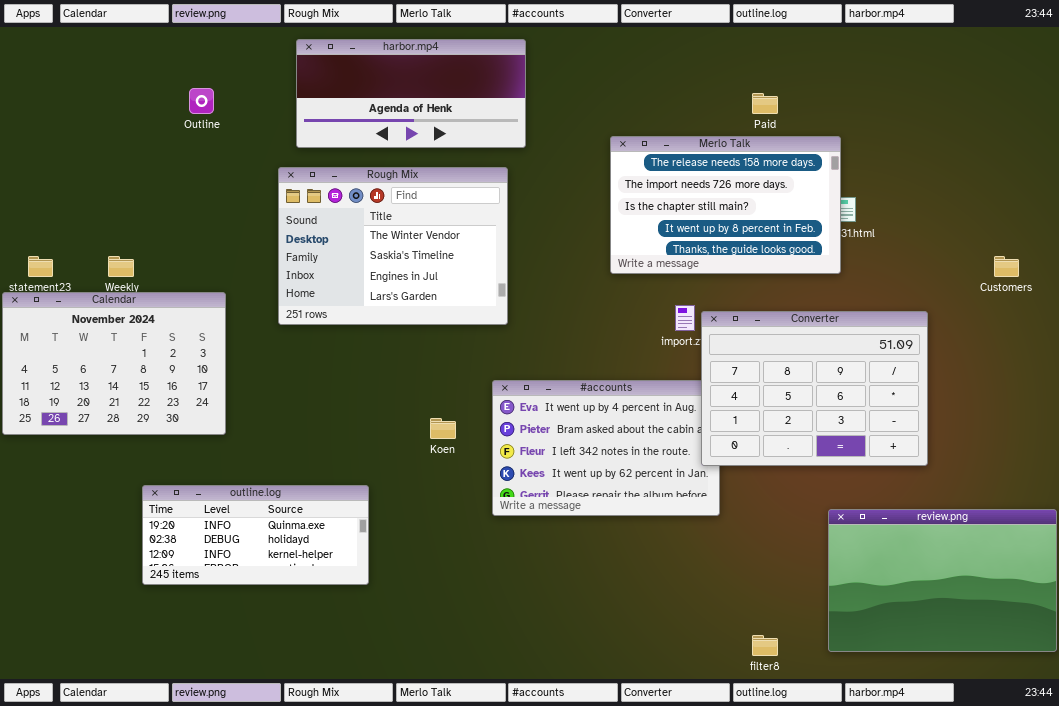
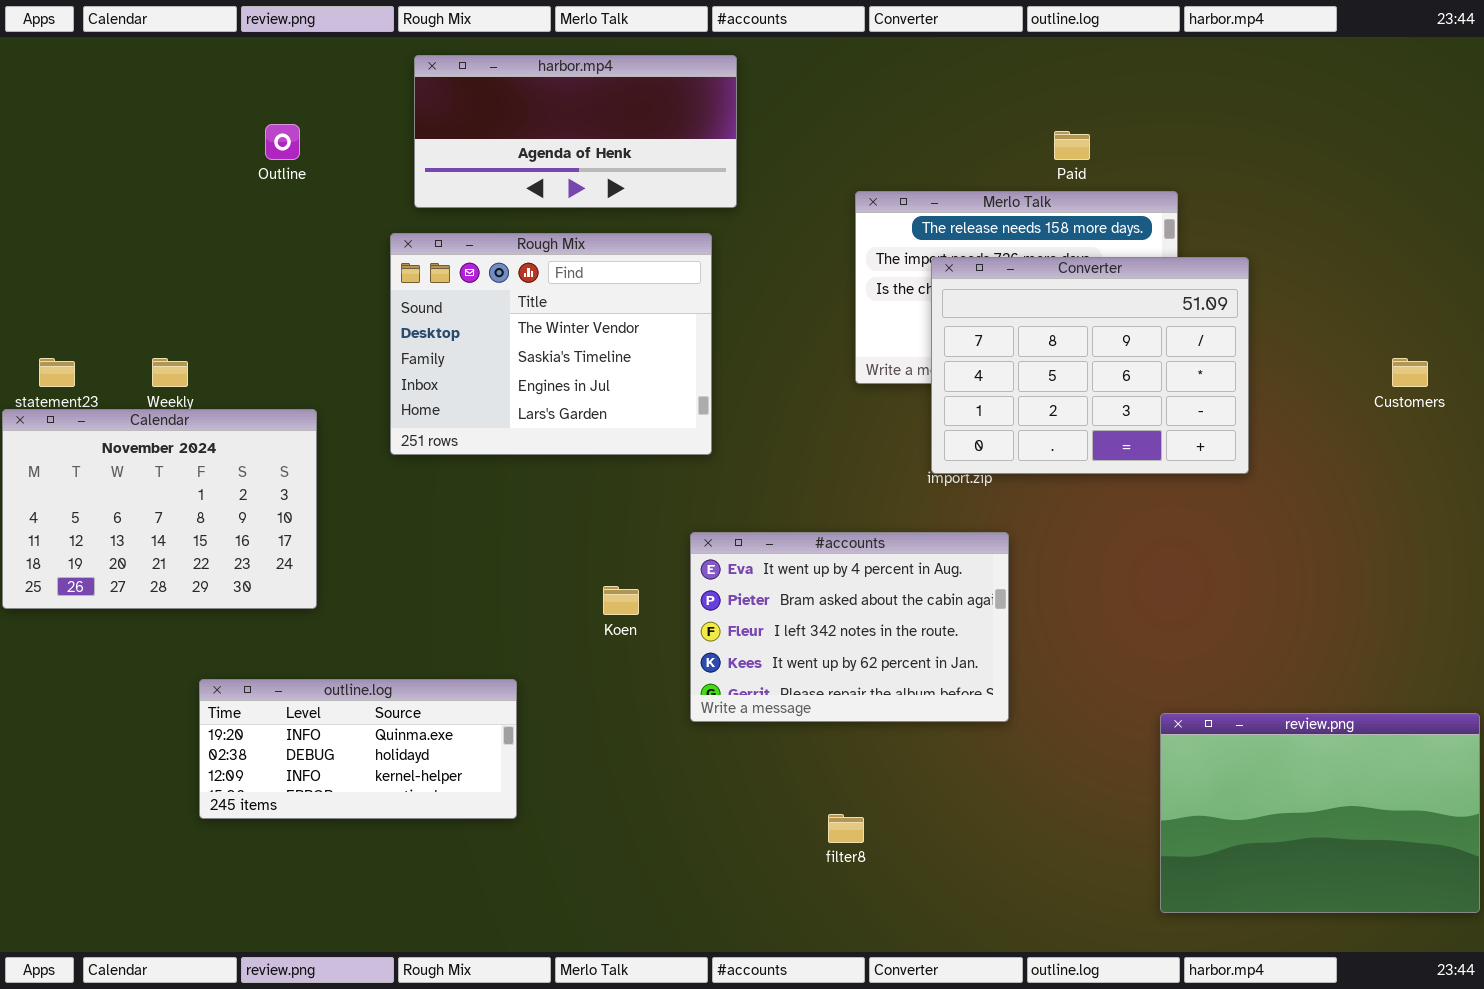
Converter: [701,311,928,466] -> [931,257,1249,474], moved
filter8: [752,635,778,656] -> [828,814,864,843], moved

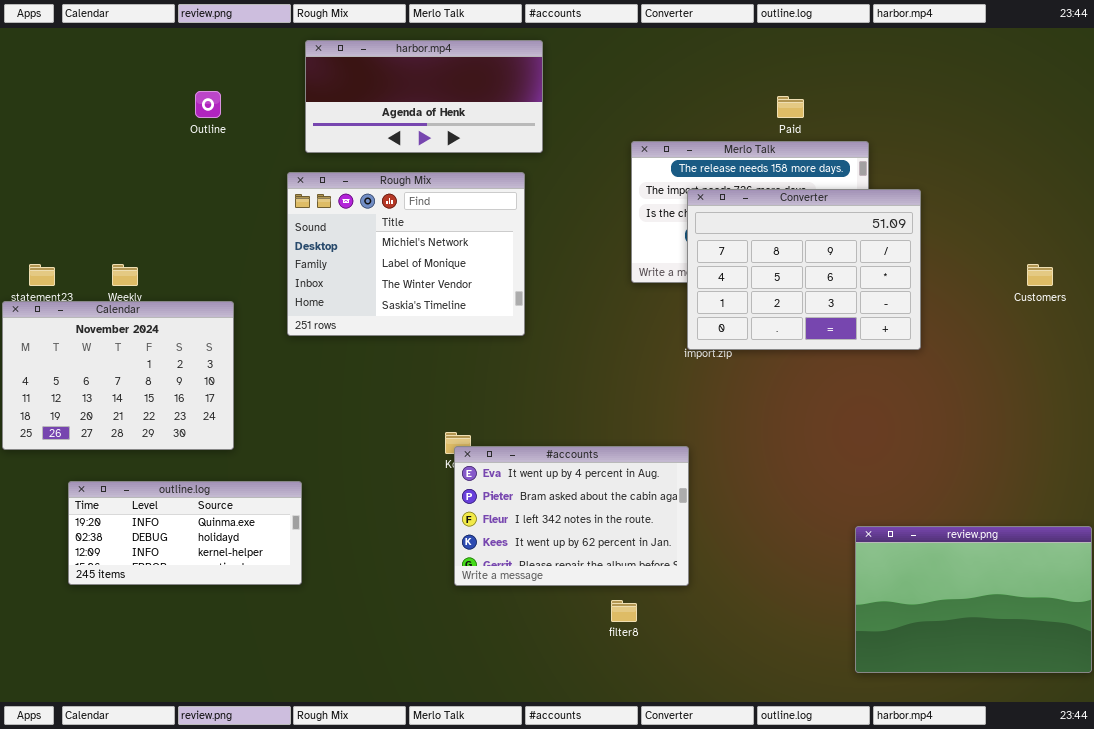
Rough Mix: [390,233,712,455] -> [287,172,525,336], scrolled up 2 rows
#accounts: [690,532,1009,722] -> [454,446,689,586], moved
outline.log: [199,679,517,819] -> [68,481,302,585], moved

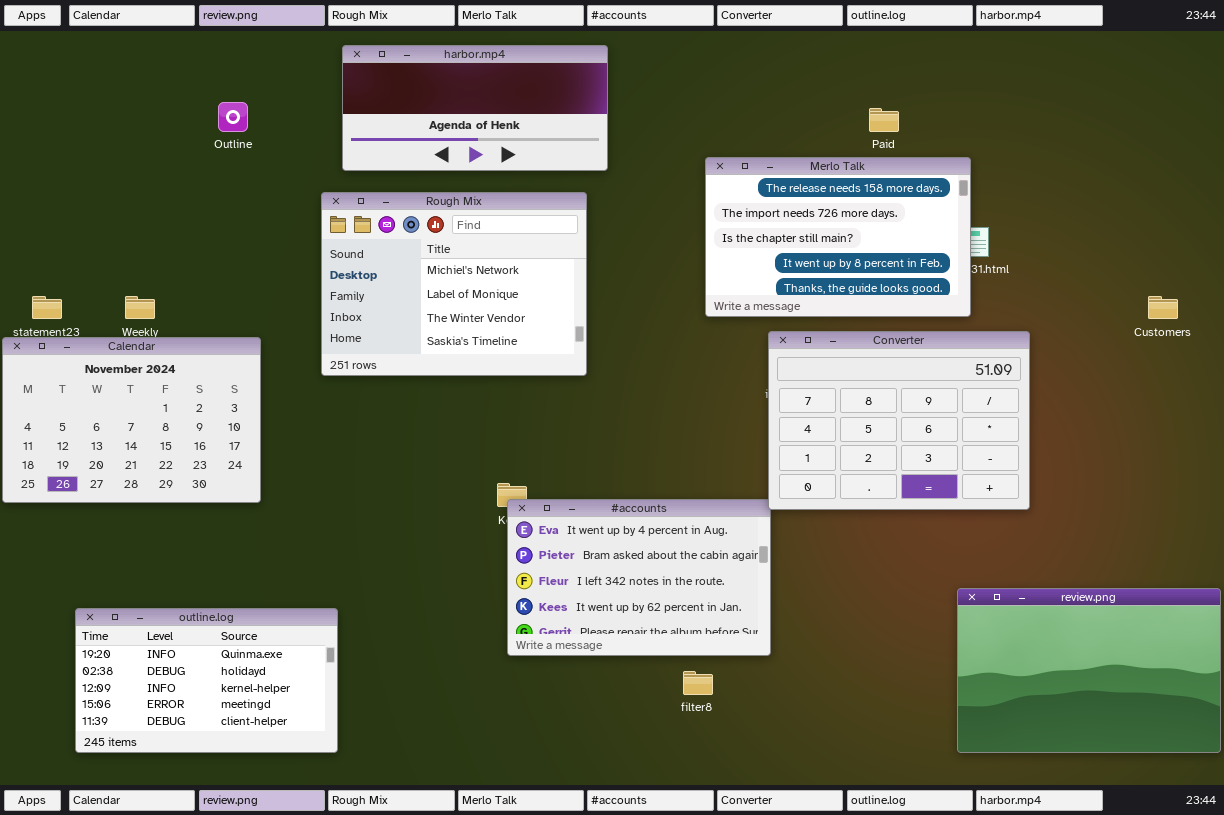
Converter: [687,189,921,350] -> [768,331,1030,510], moved
outline.log: [68,481,302,585] -> [75,608,338,753], moved, resized

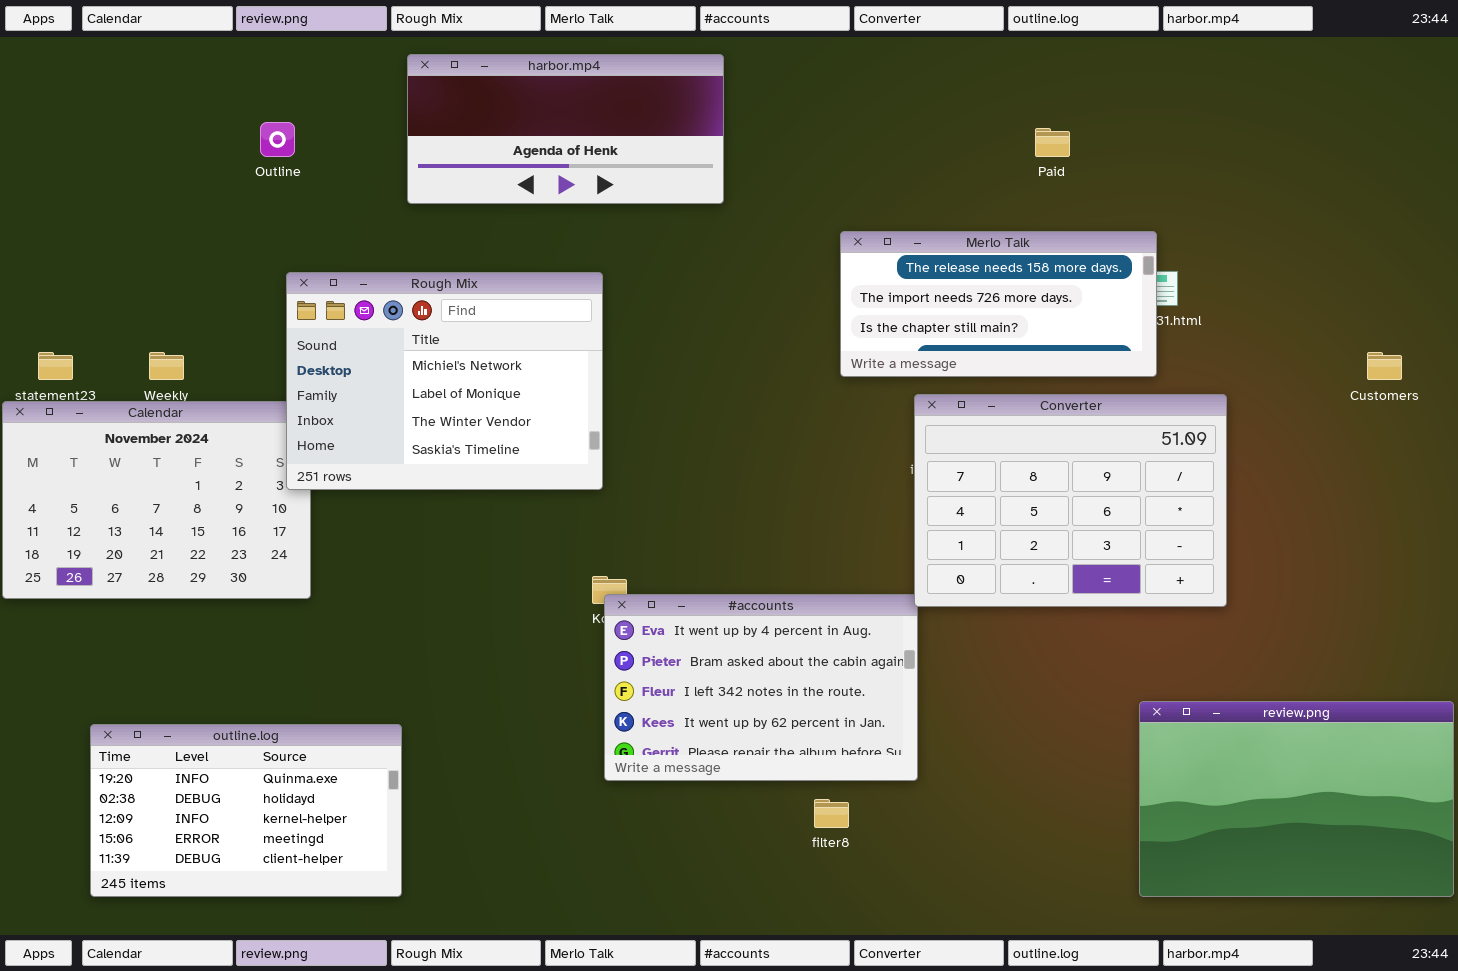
Merlo Talk: [705,157,971,317] -> [840,231,1157,377], resized
Rough Mix: [321,192,587,376] -> [286,272,603,490], moved

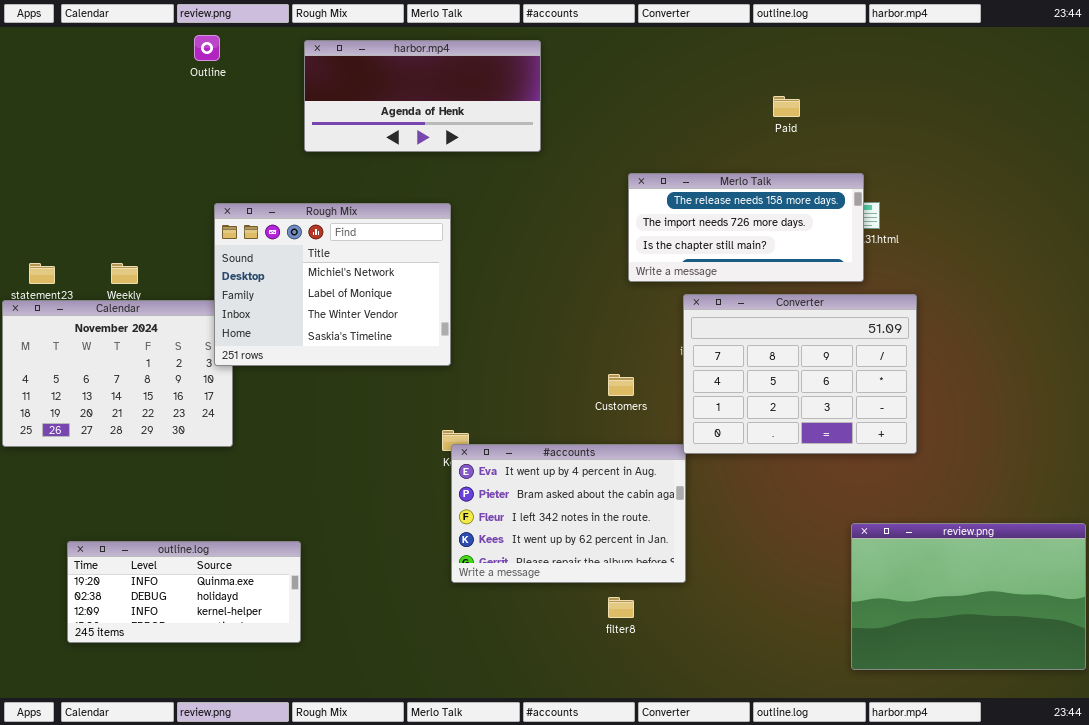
Outline: [260,122,295,157] -> [194,35,220,61], moved
Customers: [1367,352,1402,380] -> [608,374,634,396], moved
outline.log: [90,724,402,897] -> [67,541,301,643], resized

